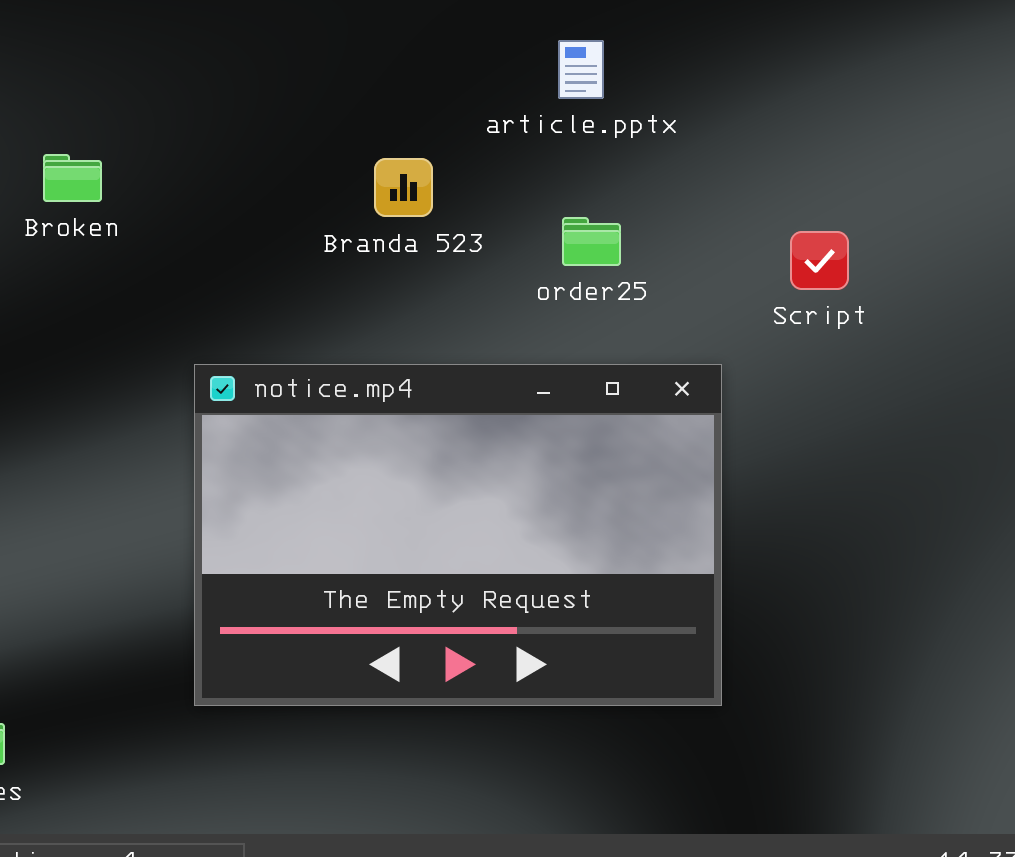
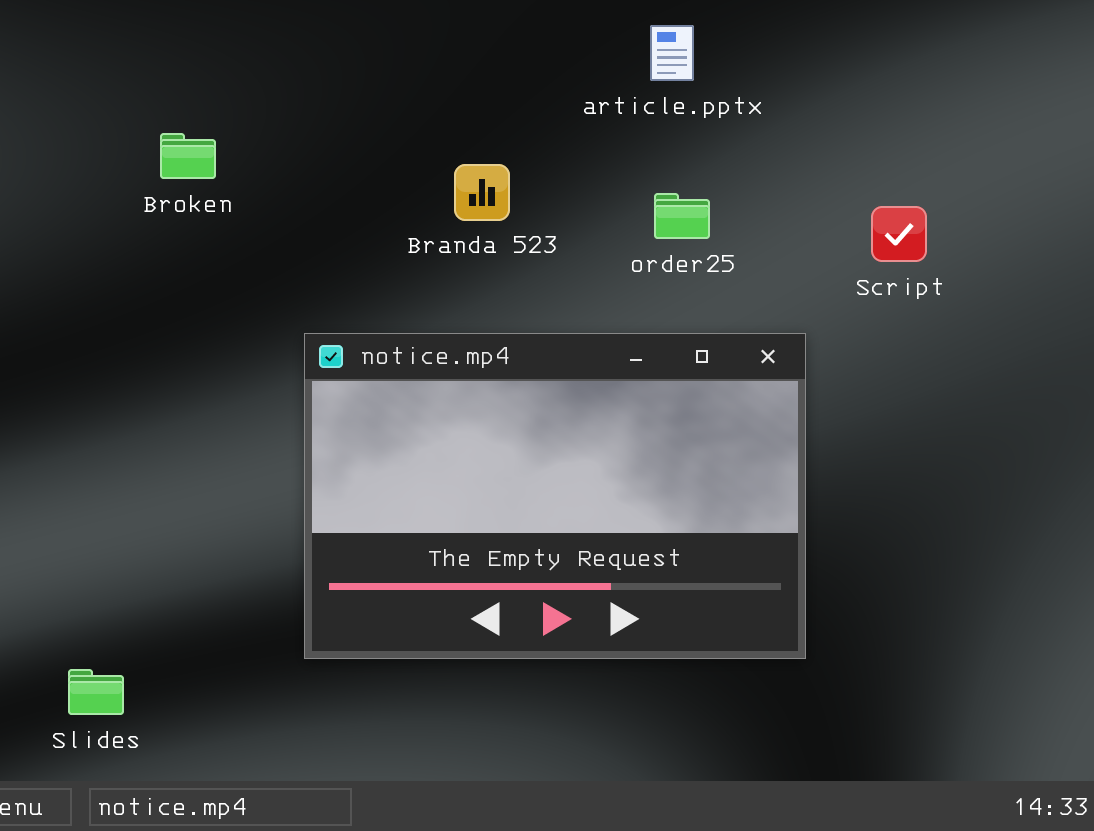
Branda 523: [374,158,433,217] -> [454,164,510,221], moved

